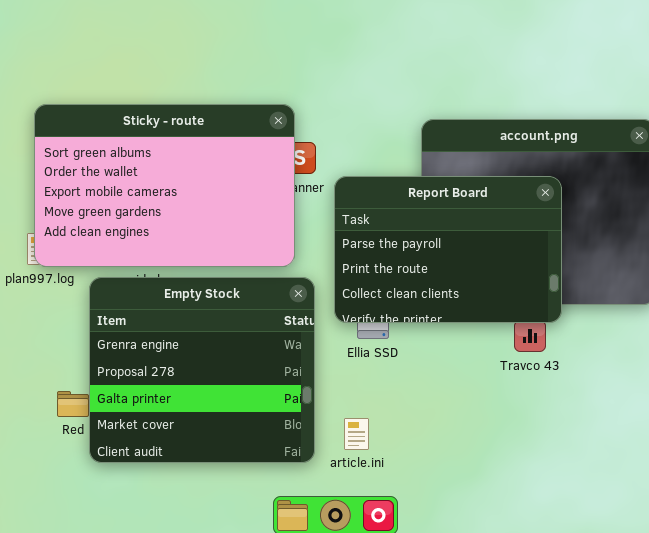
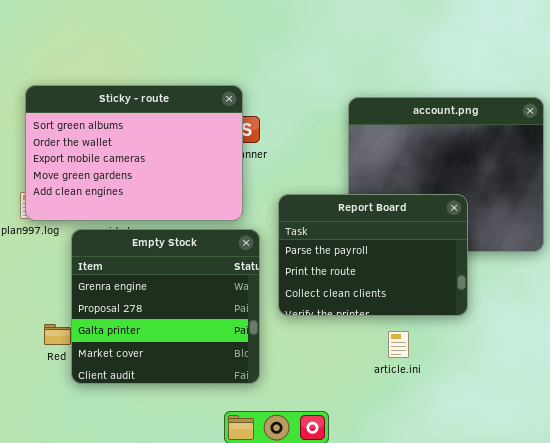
Report Board: [334,176,562,323] -> [278,194,468,316], moved
article.ini: [344,418,369,450] -> [388,331,409,358], moved

